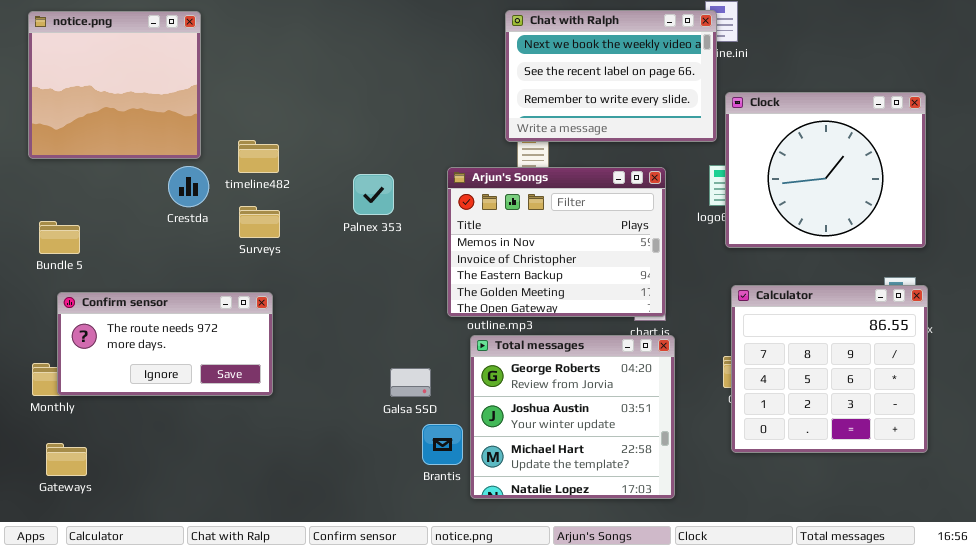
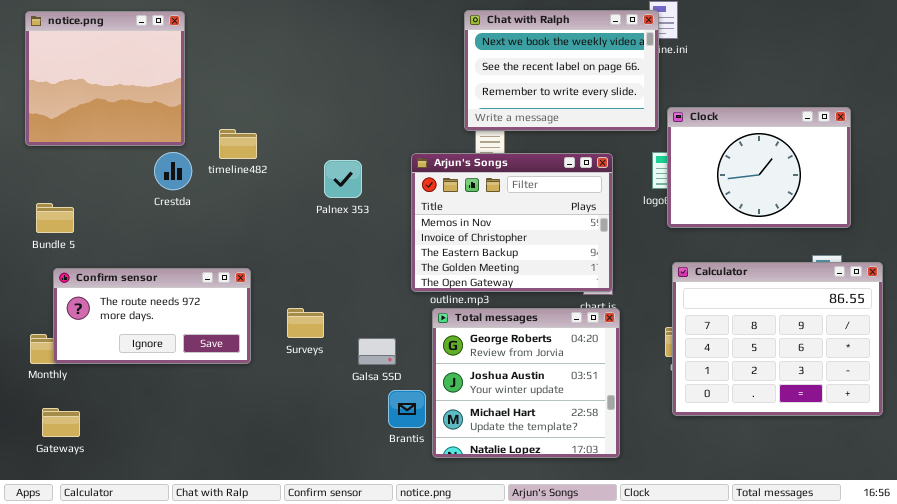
Clock: [725,92,926,248] -> [667,107,851,228], resized
Surveys: [239,206,280,238] -> [287,308,324,338], moved
Calculator: [731,285,928,453] -> [672,262,883,416], resized

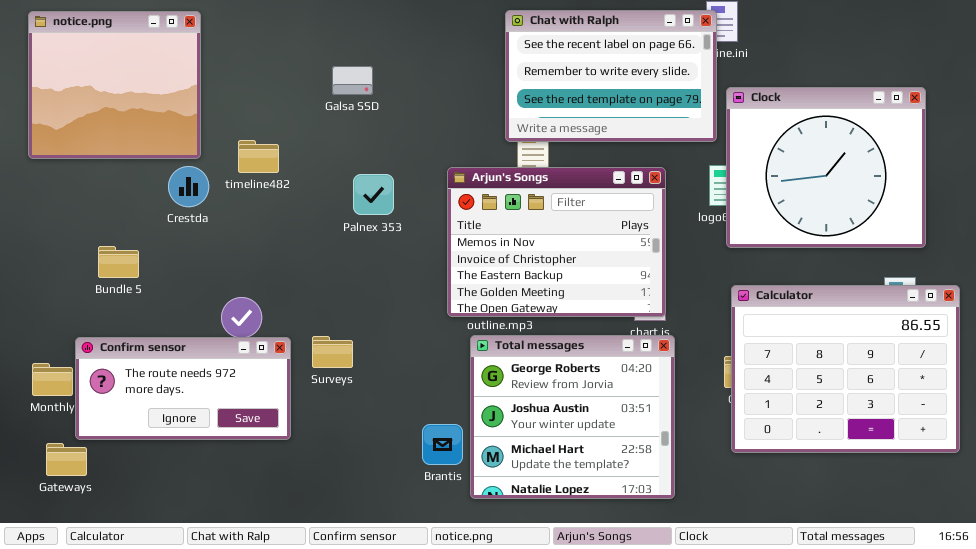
Chat with Ralph: [464,10,659,131] -> [505,10,717,142], scrolled down 1 row
Clock: [667,107,851,228] -> [726,87,926,248], resized
Bundle 5: [36,203,74,233] -> [98,246,139,278], moved
Confirm sensor: [53,268,251,364] -> [75,337,291,440], moved
Galsa SSD: [358,338,396,365] -> [332,66,373,95], moved

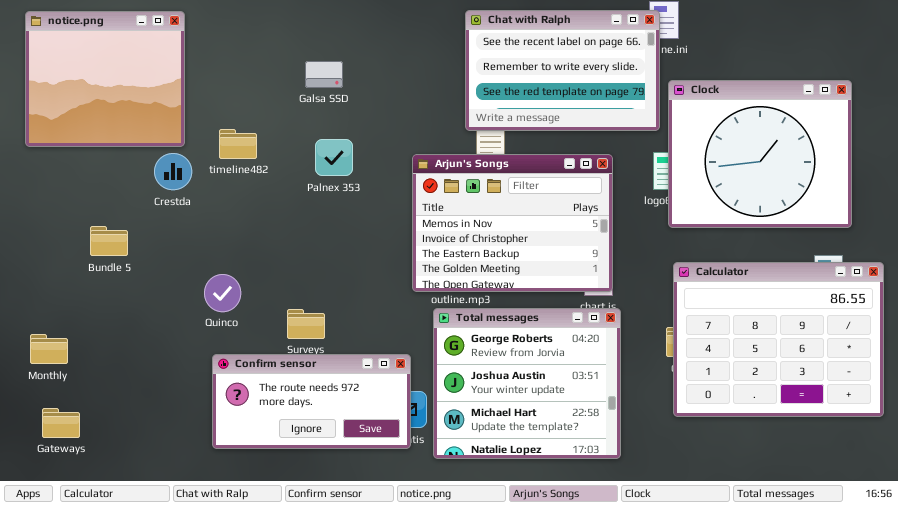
Palnex 353: [353,174,394,215] -> [315,139,353,176], moved
Confirm sensor: [75,337,291,440] -> [212,354,411,449], moved

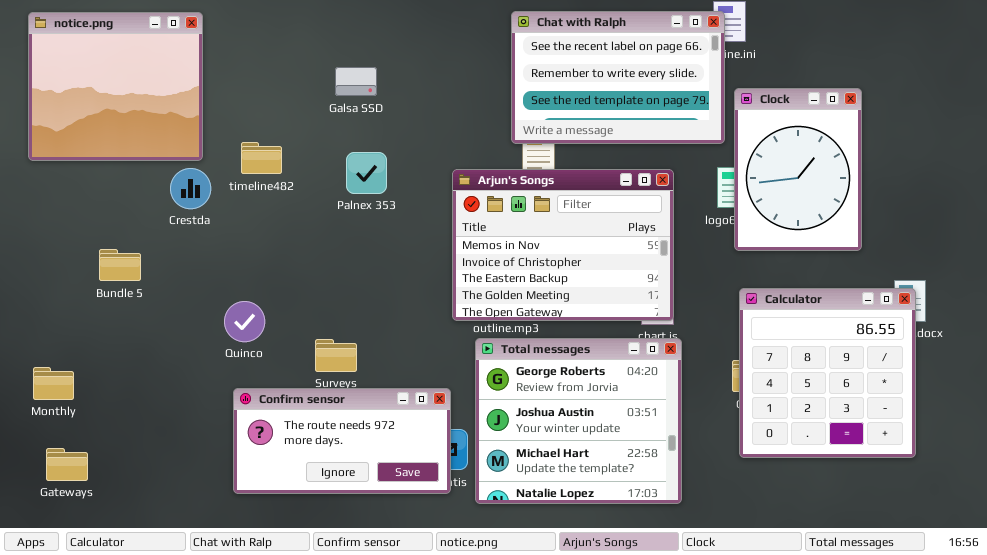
Clock: [668,80,852,228] -> [734,88,862,251], resized
Calculator: [673,262,884,417] -> [739,288,916,458], resized

